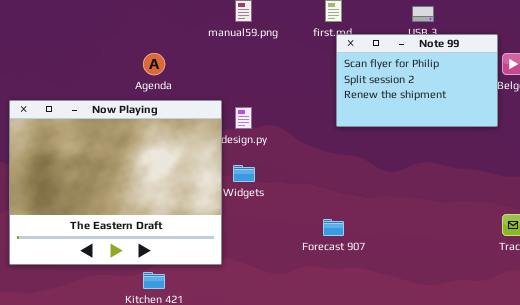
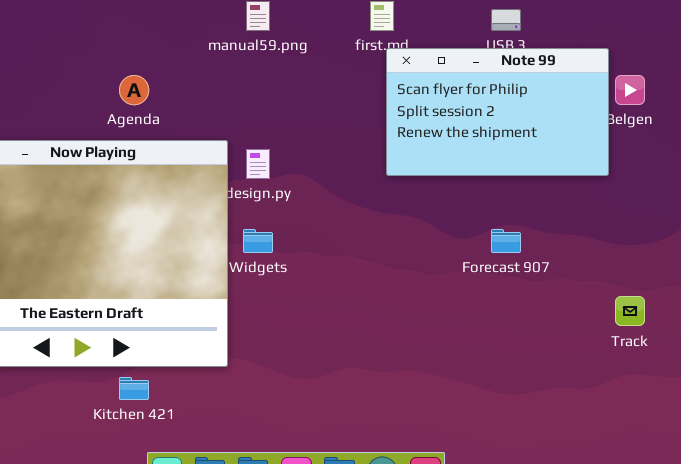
Forecast 907: [323,219,344,236] -> [491,229,521,253], moved

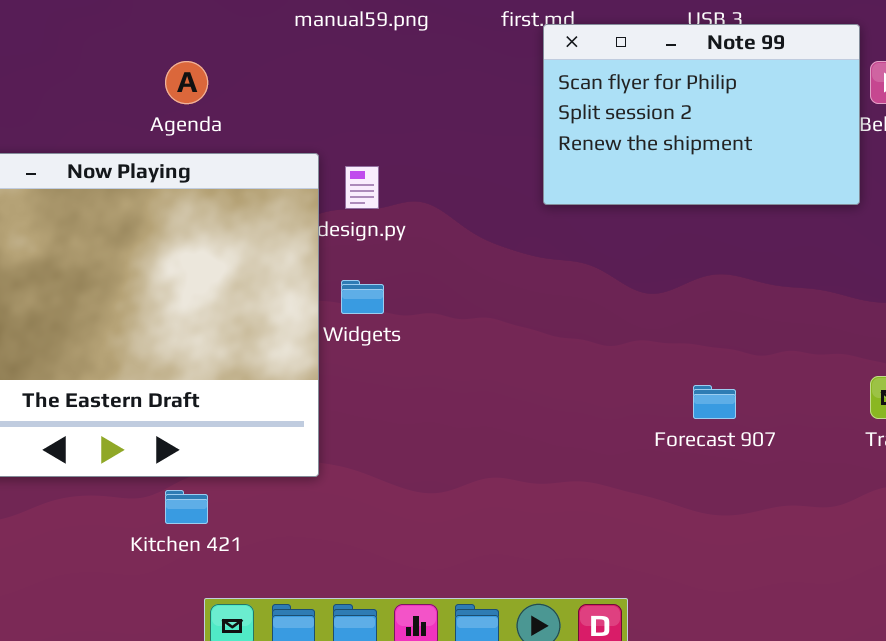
Forecast 907: [491,229,521,253] -> [693,385,736,419], moved

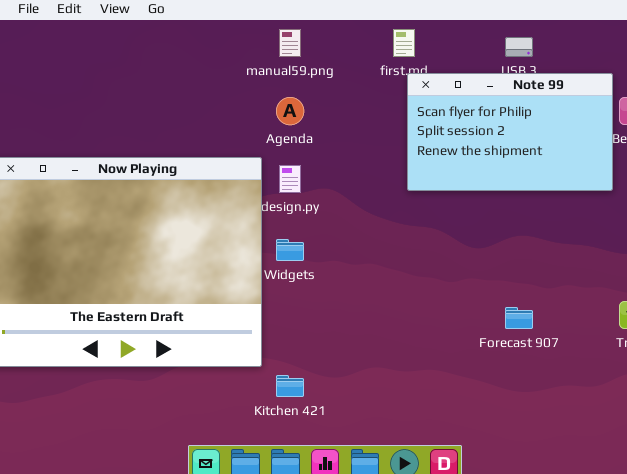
Agenda: [165,61,208,104] -> [276,97,304,125], moved
Kitchen 421: [165,490,208,524] -> [276,375,304,397], moved

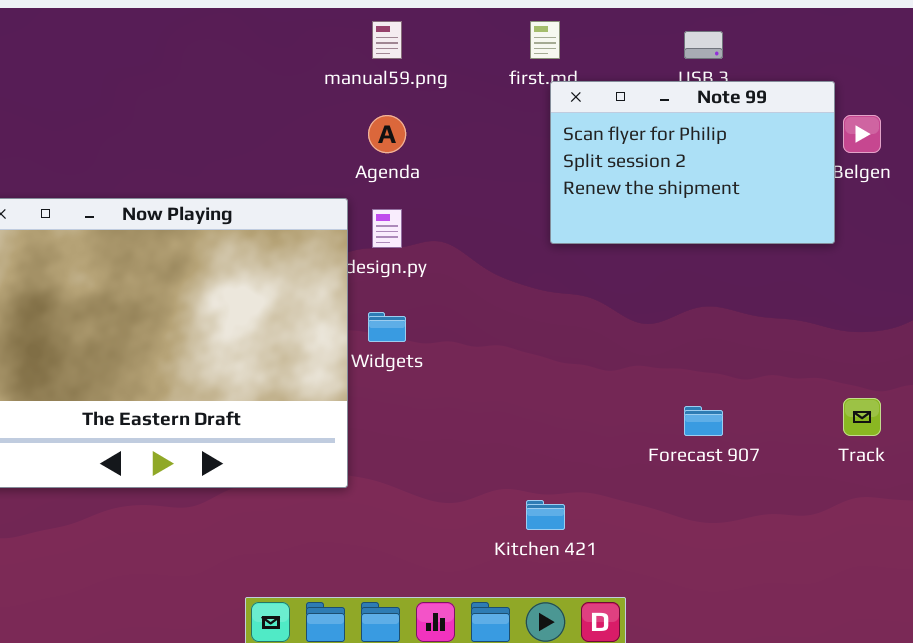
Kitchen 421: [276,375,304,397] -> [526,500,565,530], moved

